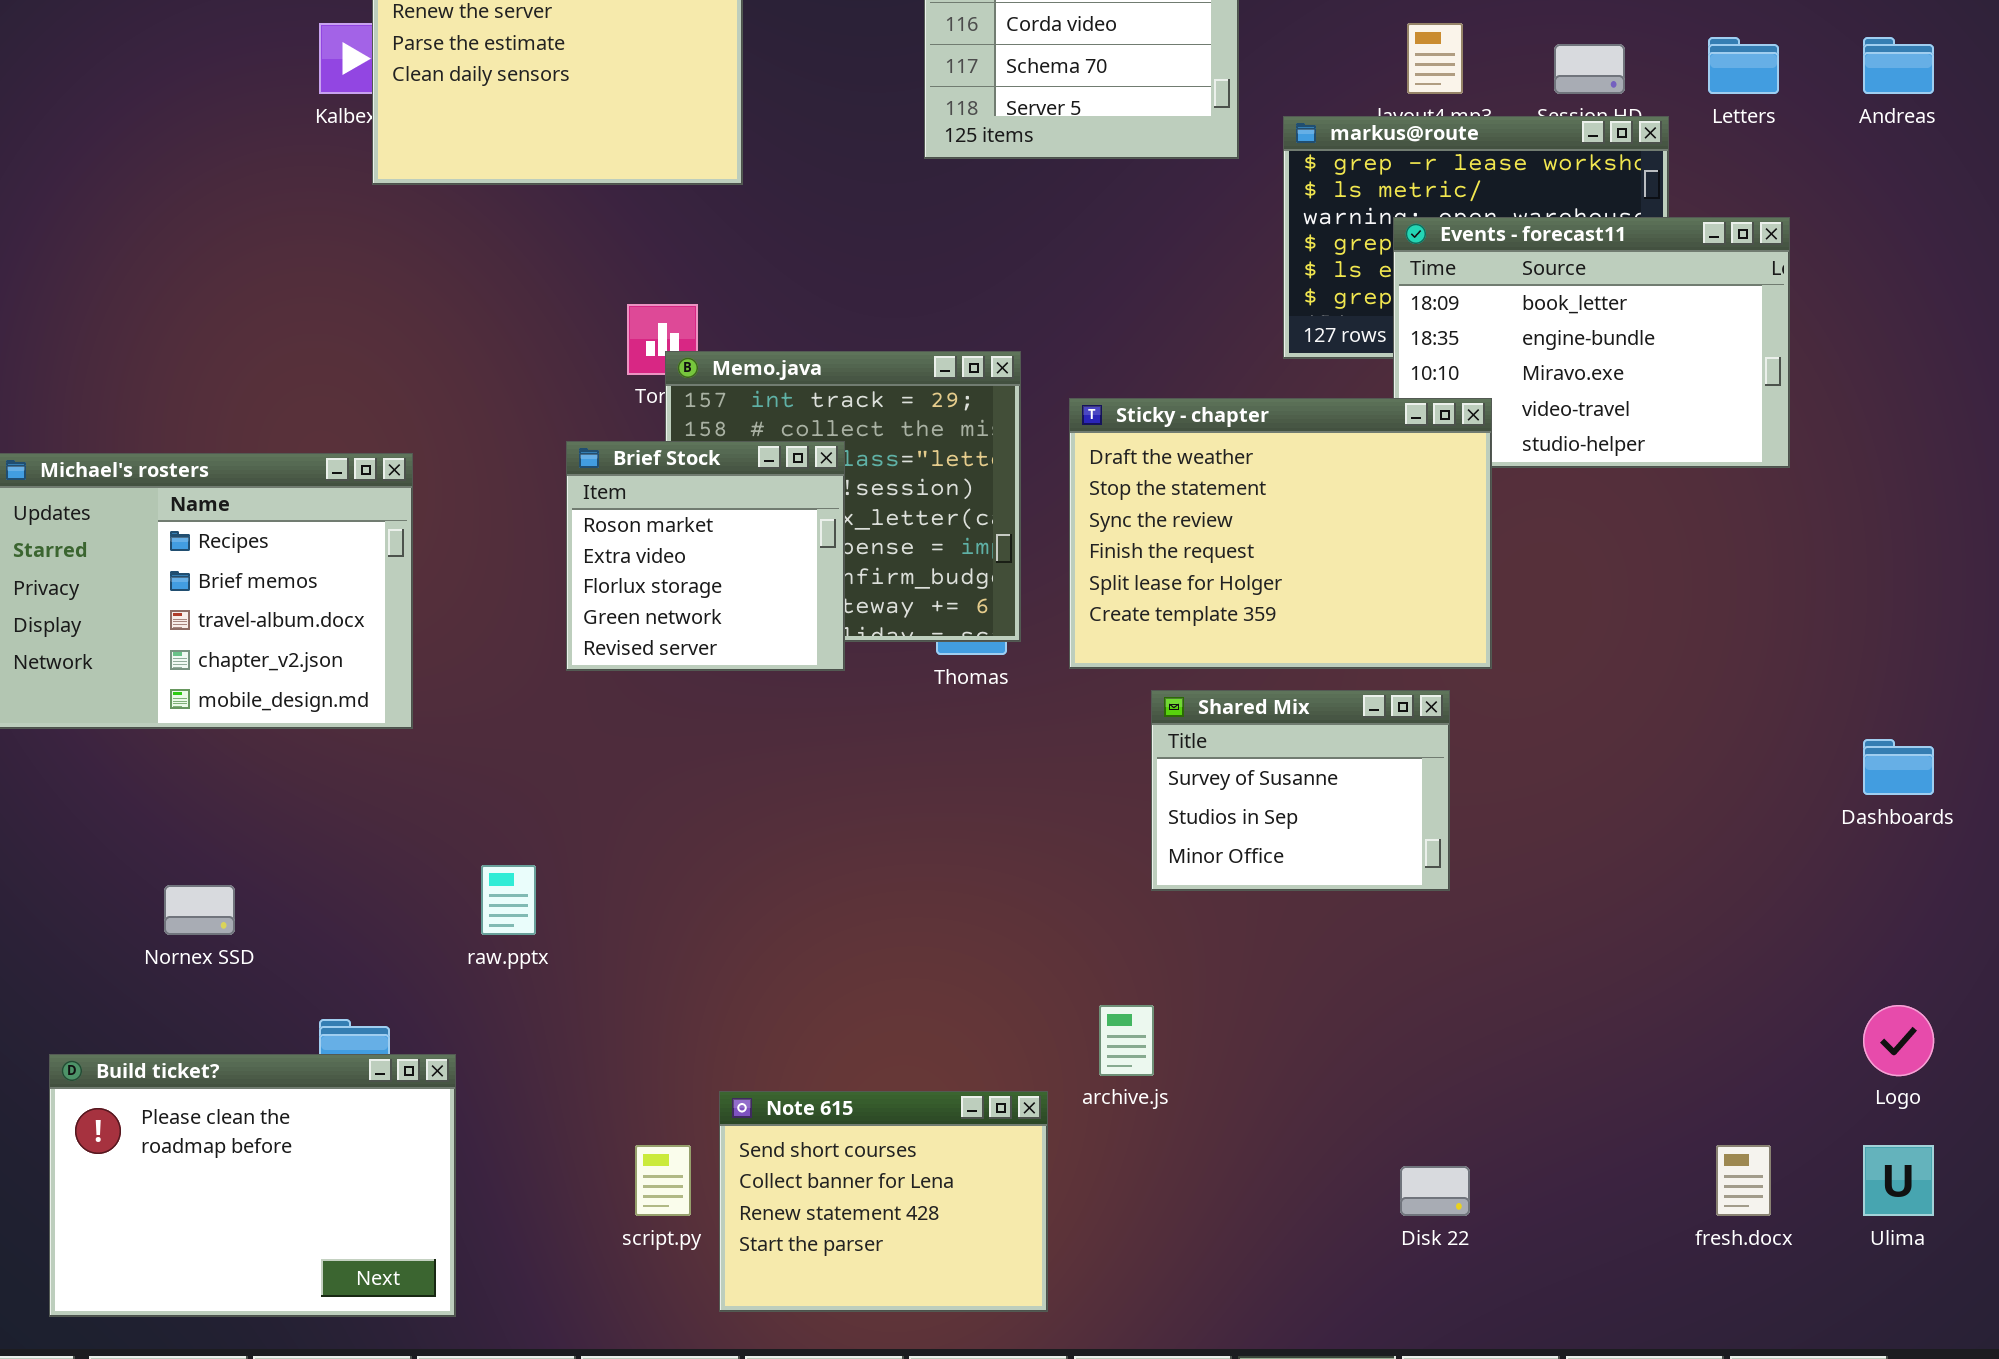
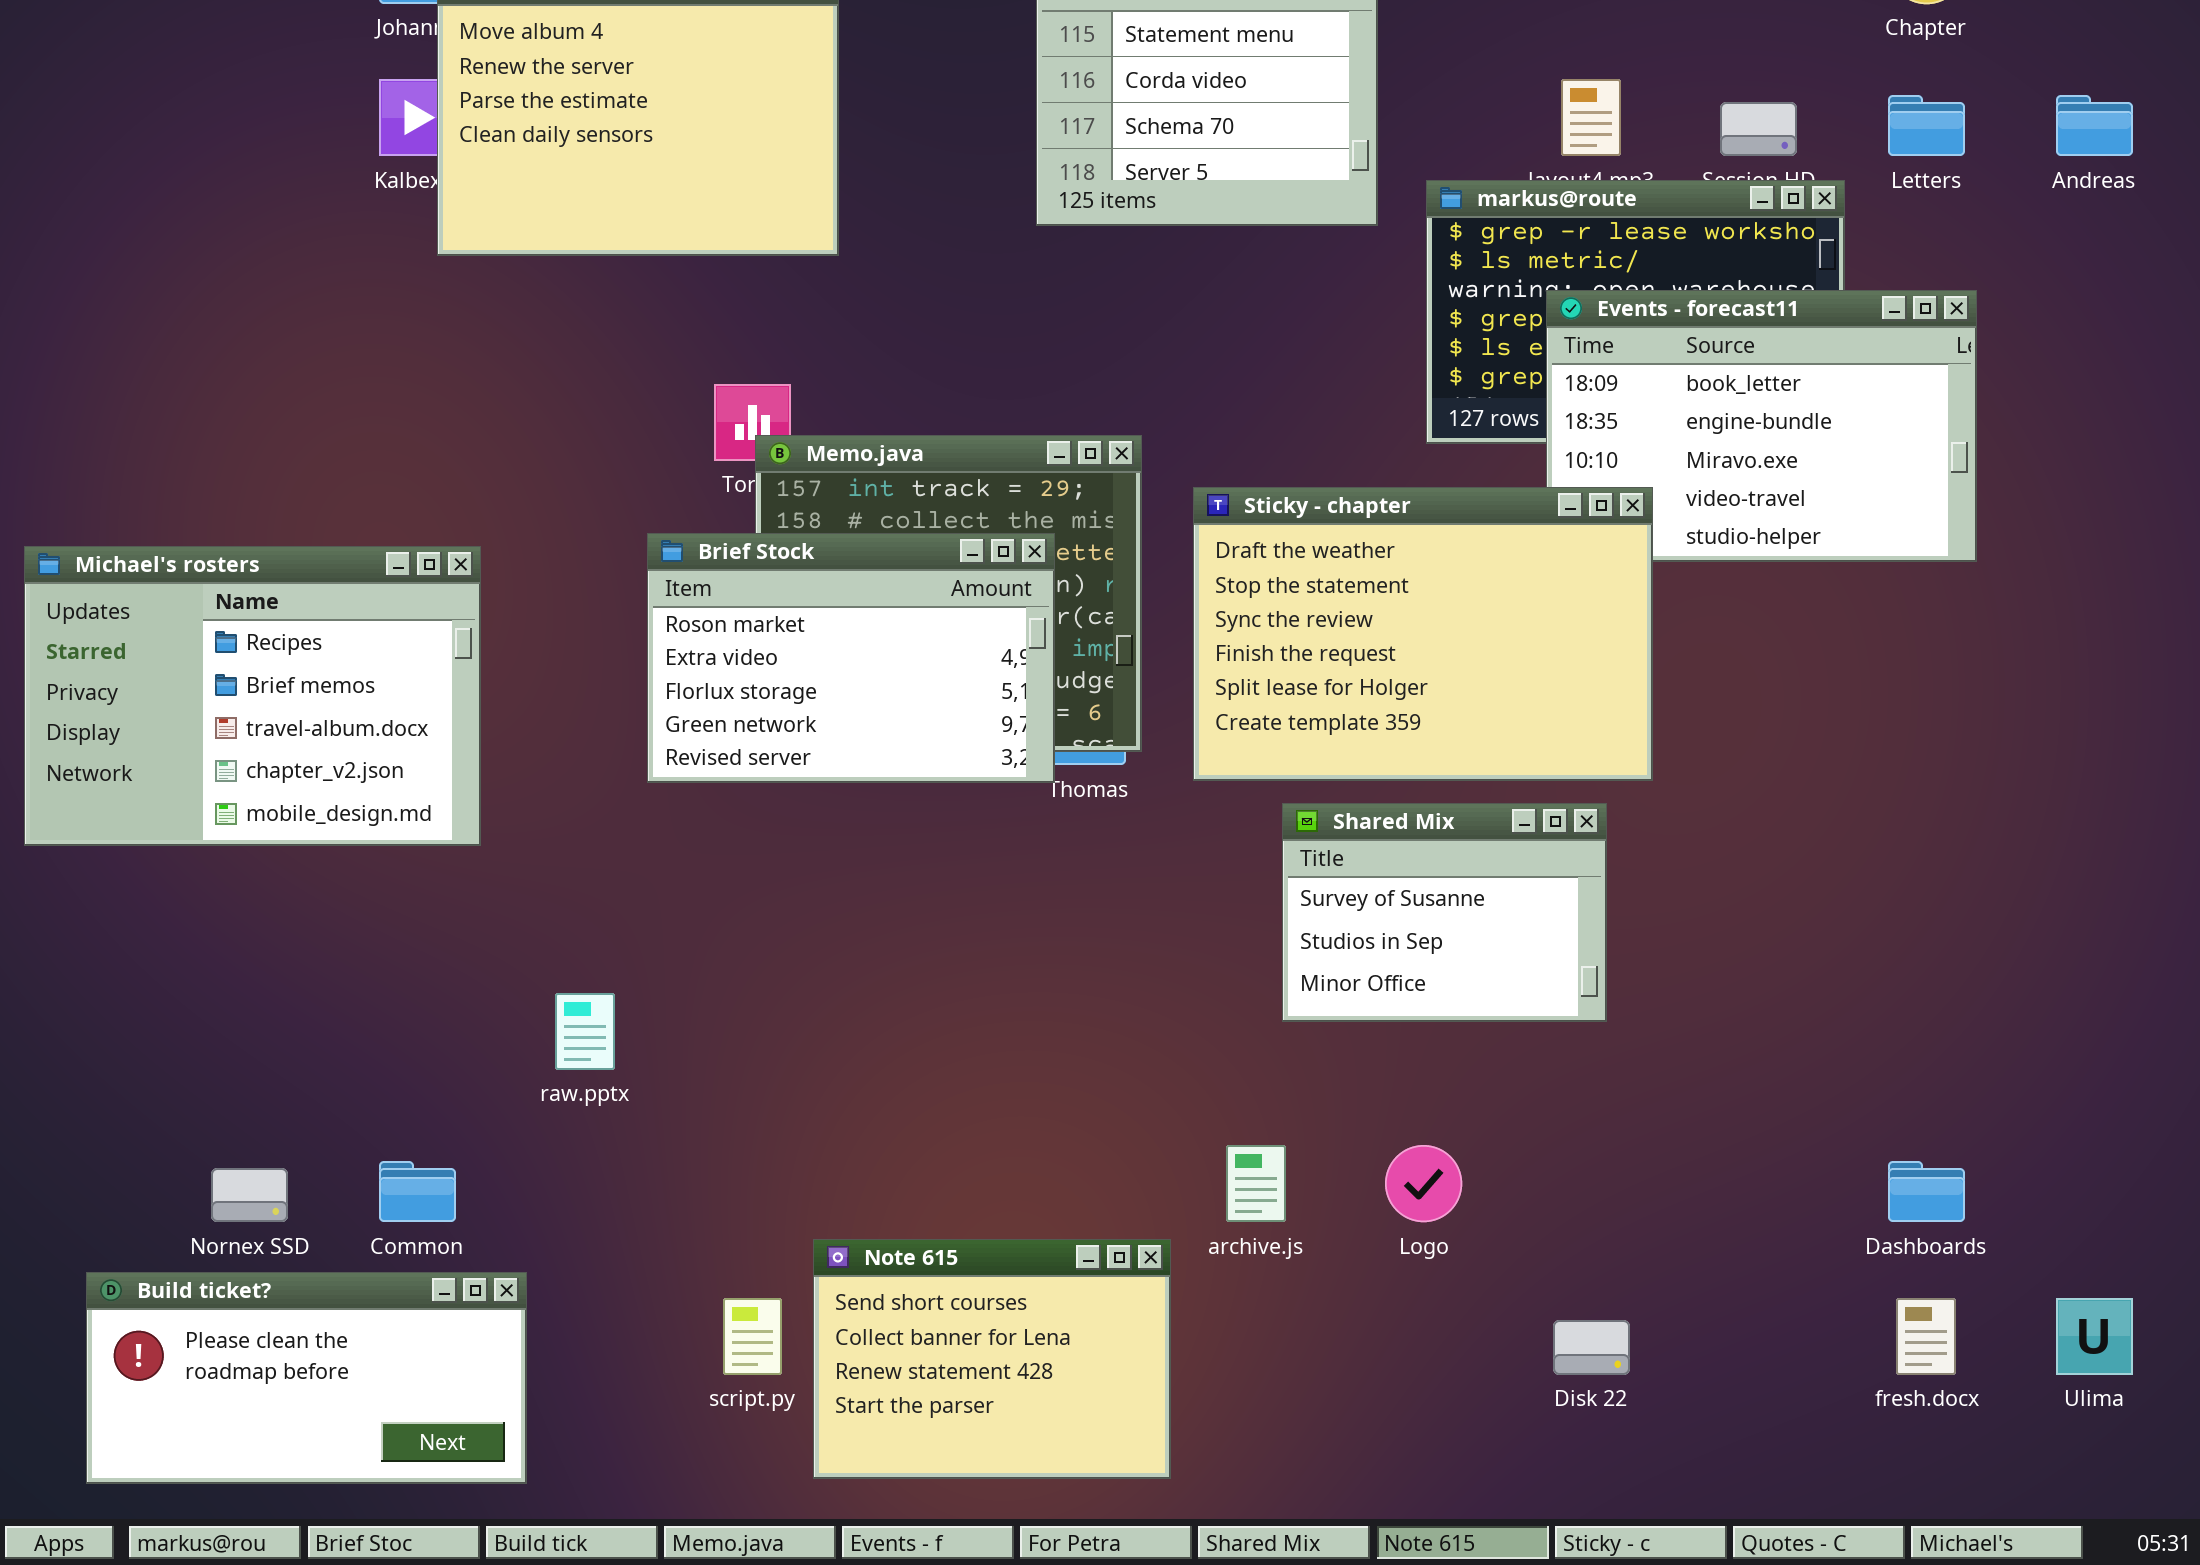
Brief Stock: [566,441,845,671] -> [647,533,1055,783], resized
Dashboards: [1863,739,1934,795] -> [1888,1161,1965,1222], moved
Nornex SSD: [164,885,235,935] -> [211,1168,288,1222], moved
Logo: [1863,1005,1934,1076] -> [1385,1145,1462,1222], moved
Build ticket?: [49,1054,456,1317] -> [86,1272,527,1484], resized

